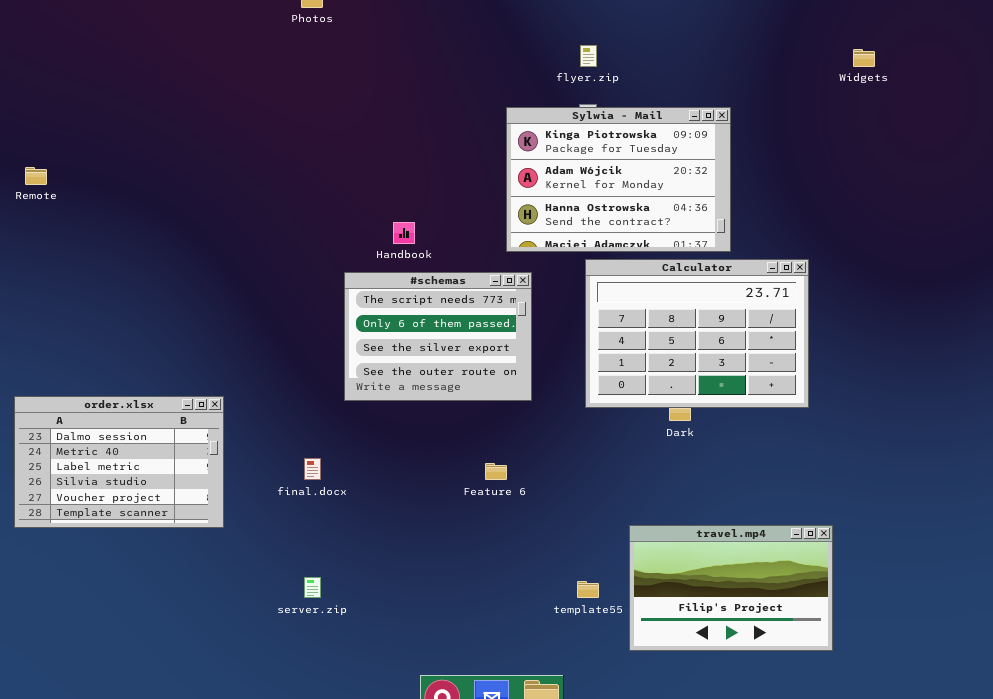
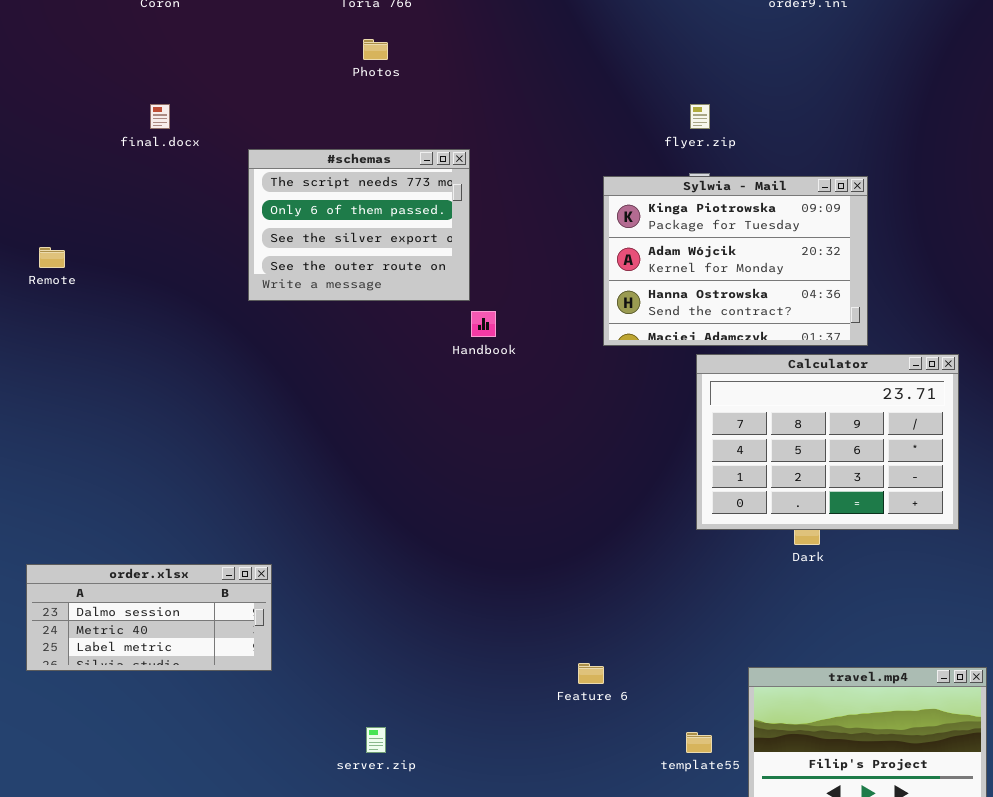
#schemas: [344,272,532,401] -> [248,149,470,301], moved
order.xlsx: [14,396,224,528] -> [26,564,272,671], resized
final.docx: [304,458,321,480] -> [150,104,170,129], moved
Feature 6: [485,463,507,480] -> [578,663,604,684], moved

